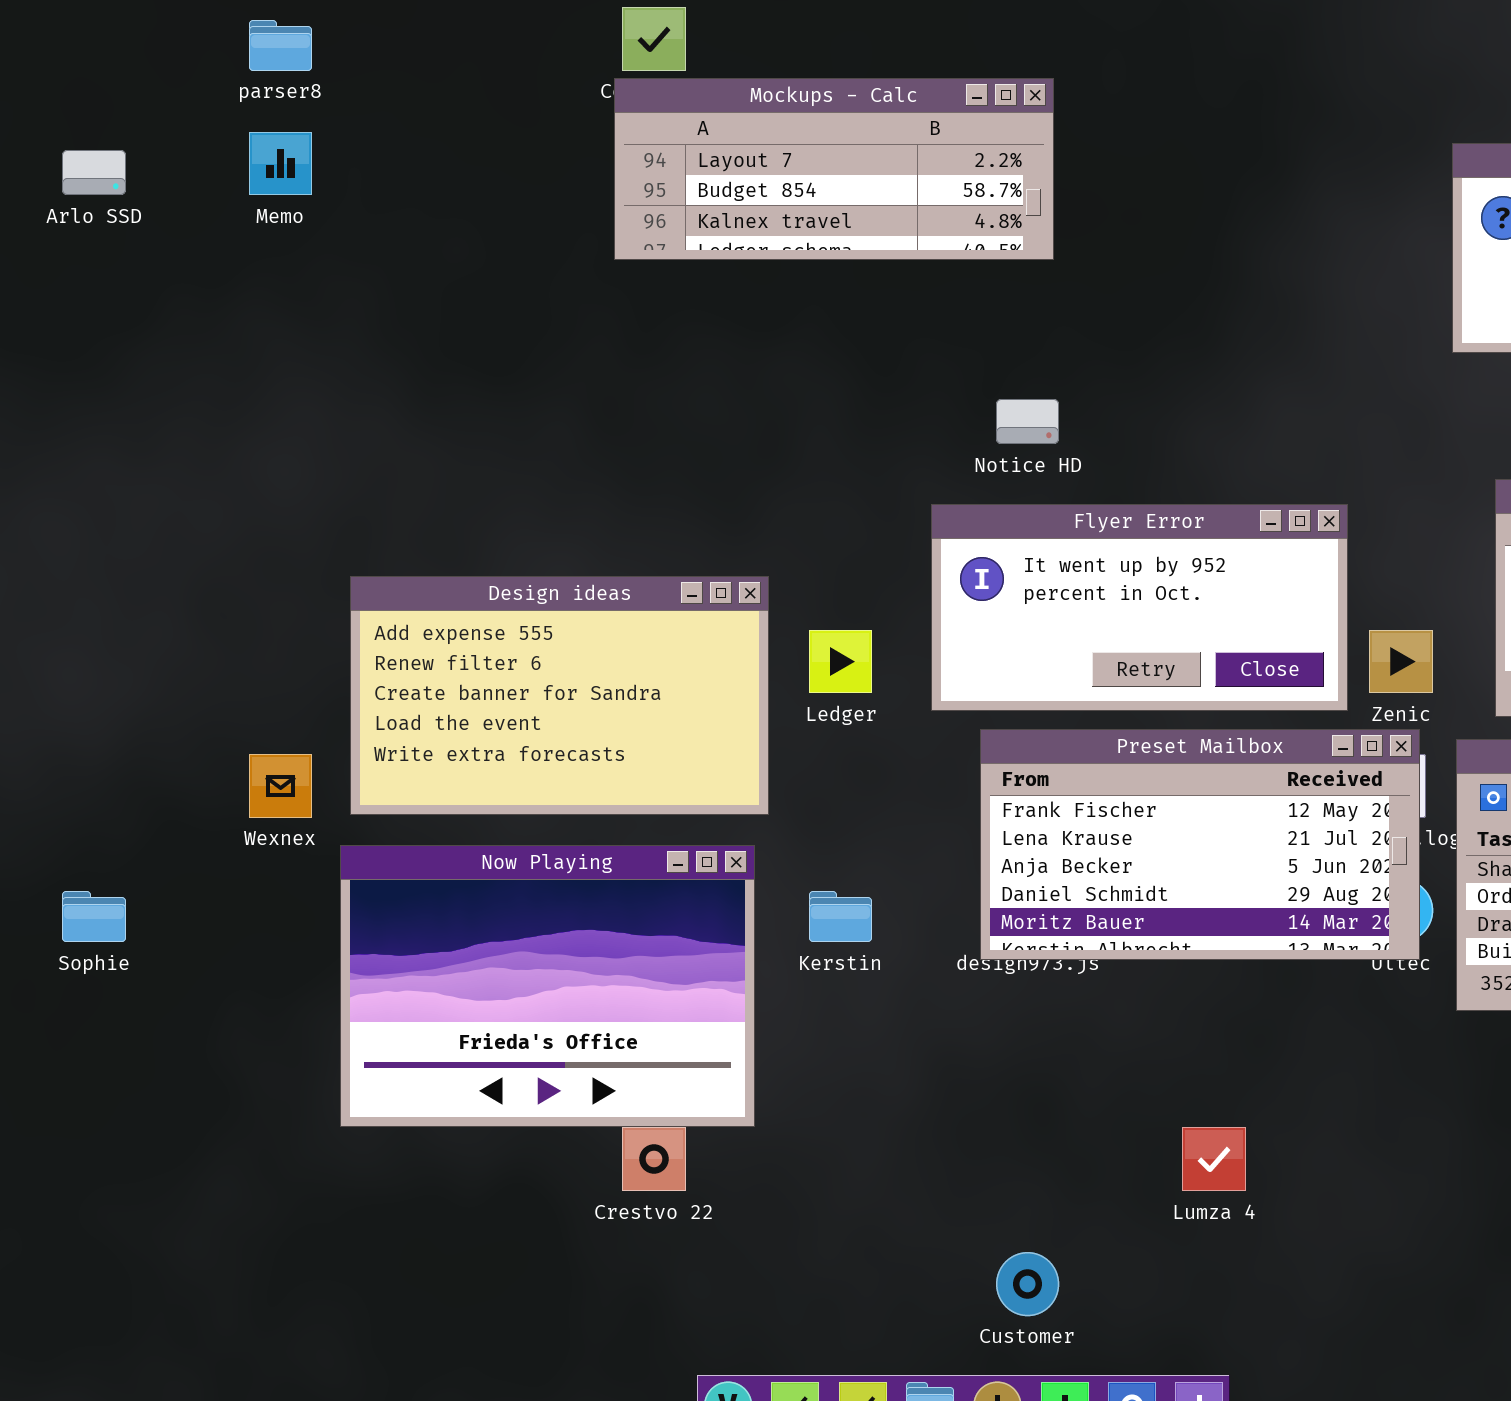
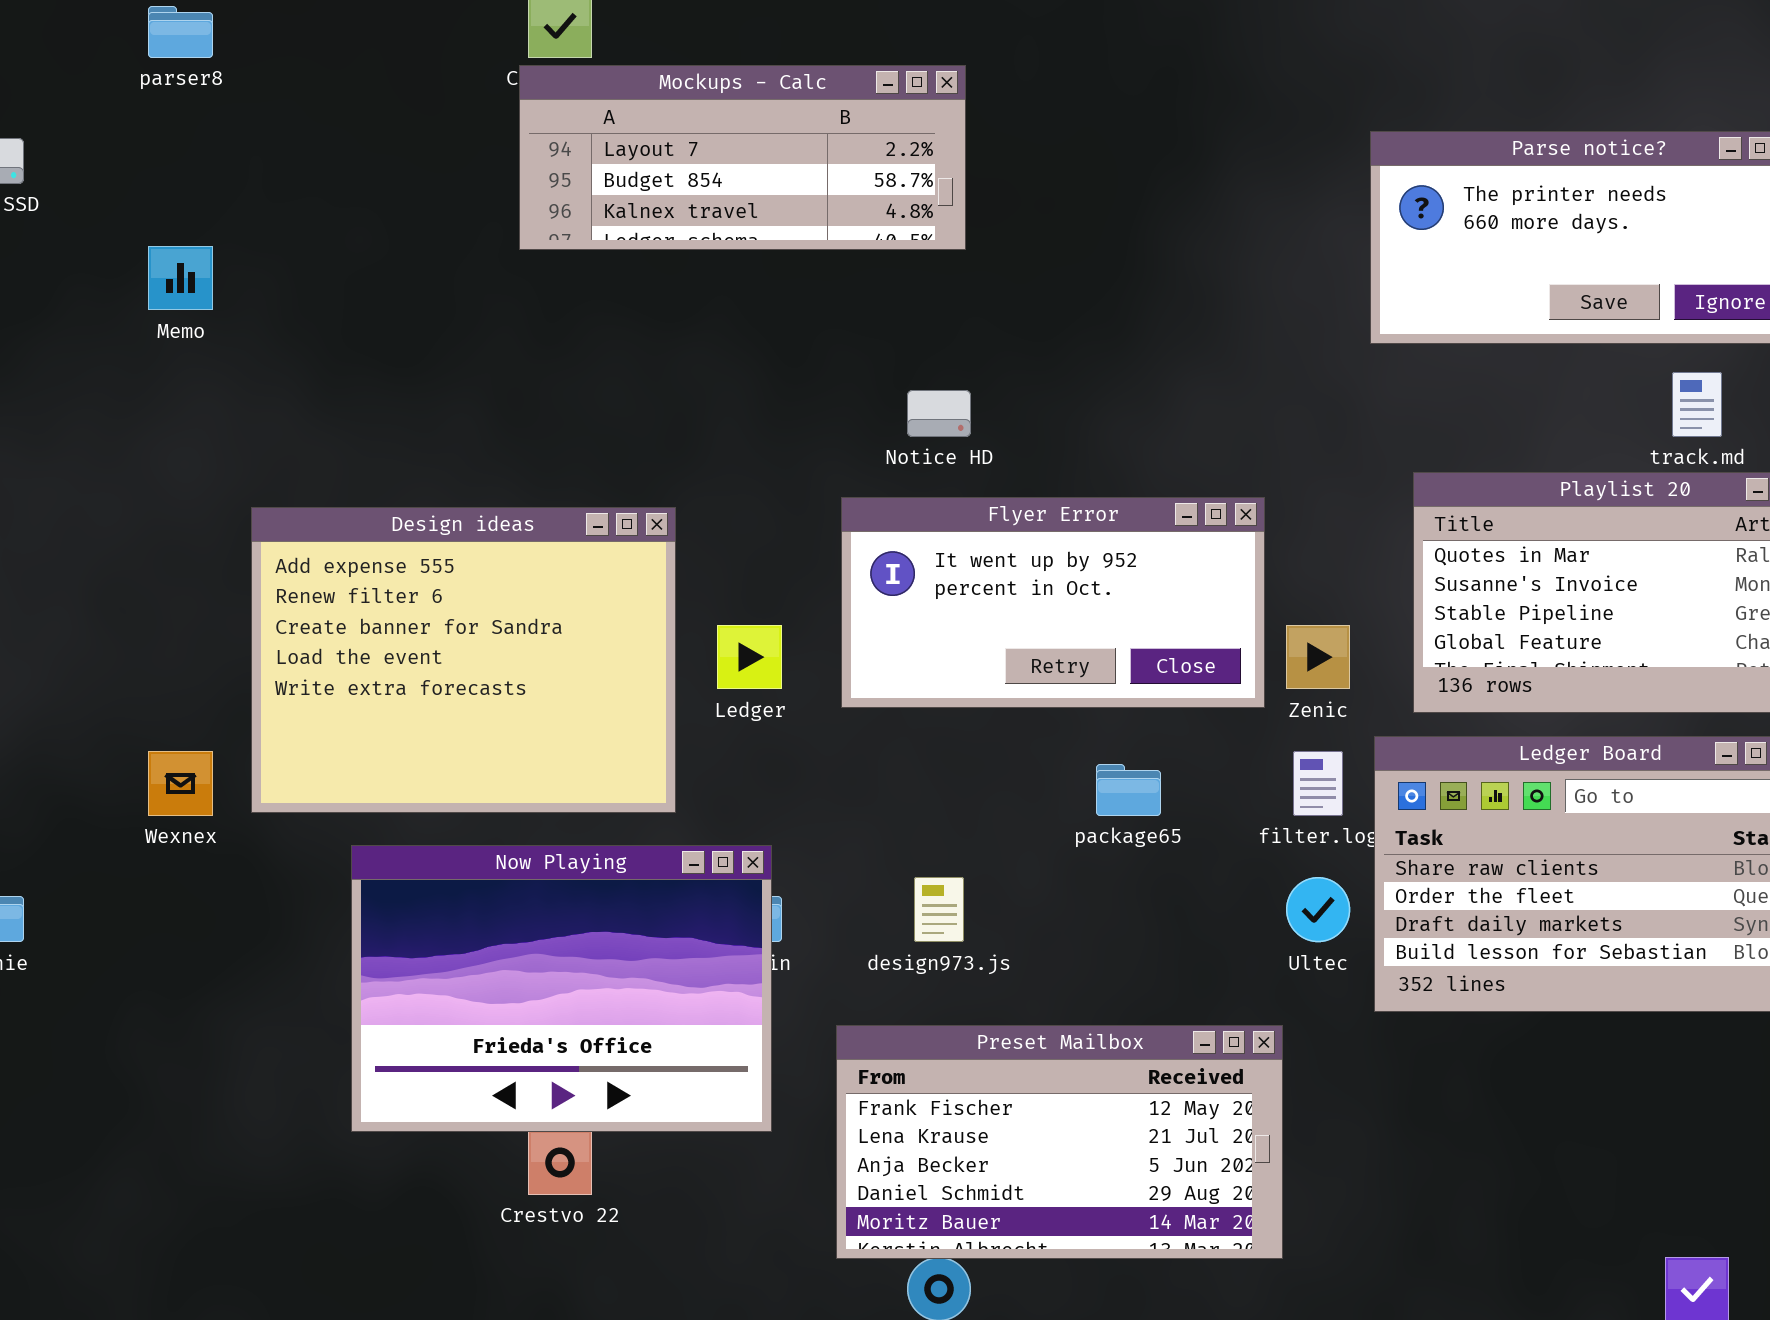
Memo: [249,132,312,195] -> [148,246,213,310], moved
Design ideas: [350,576,769,815] -> [251,507,676,813], resized
Preset Mailbox: [980,729,1420,960] -> [836,1025,1283,1259], moved
Now Playing: [340,845,755,1127] -> [351,845,772,1132], moved

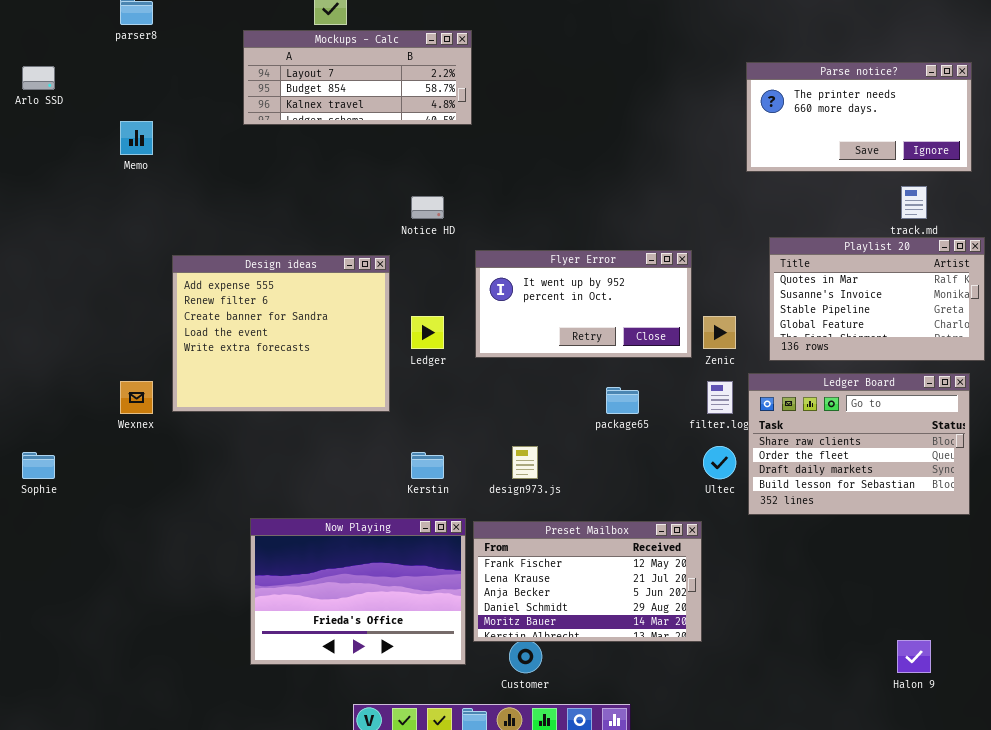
Mockups - Calc: [519,65,966,250] -> [243,30,472,125], moved
Notice HD: [907,390,971,437] -> [411,196,444,219], moved
Now Playing: [351,845,772,1132] -> [250,518,466,665], moved

